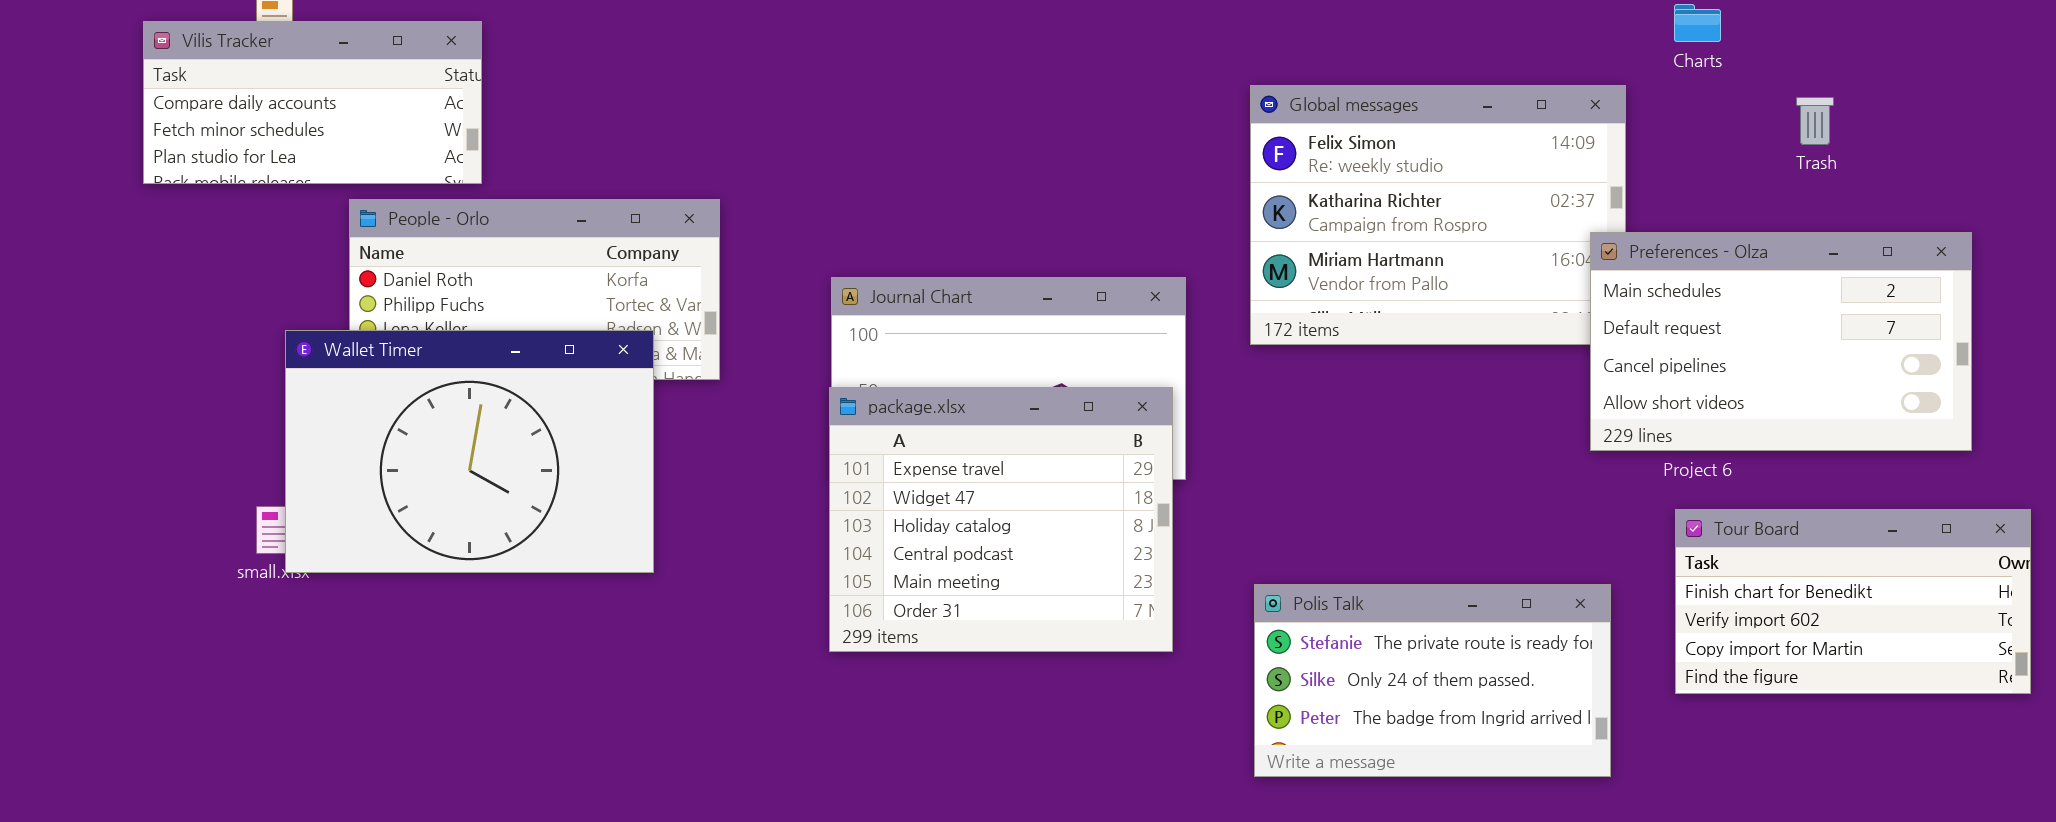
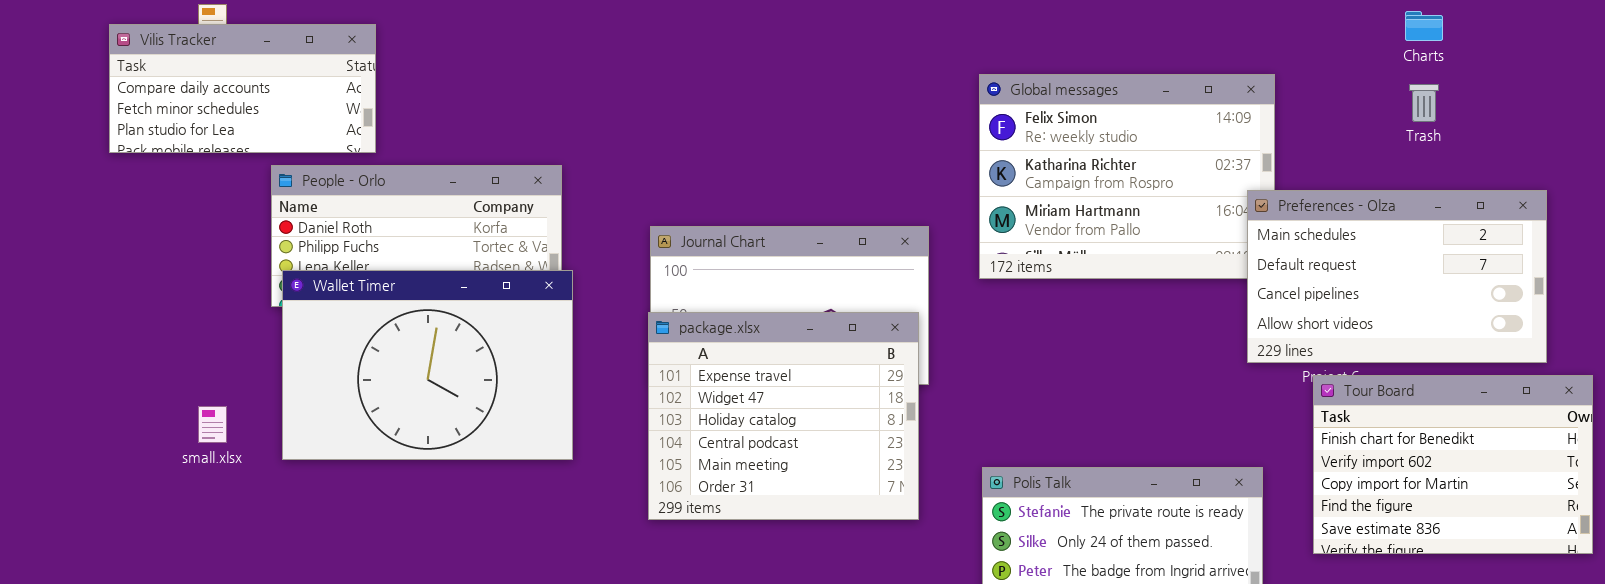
Charts: [1674,4,1721,42] -> [1405,11,1443,41], moved
Wallet Timer: [285,330,654,573] -> [282,270,573,460], moved
Tour Board: [1675,509,2031,694] -> [1313,375,1593,554], resized

